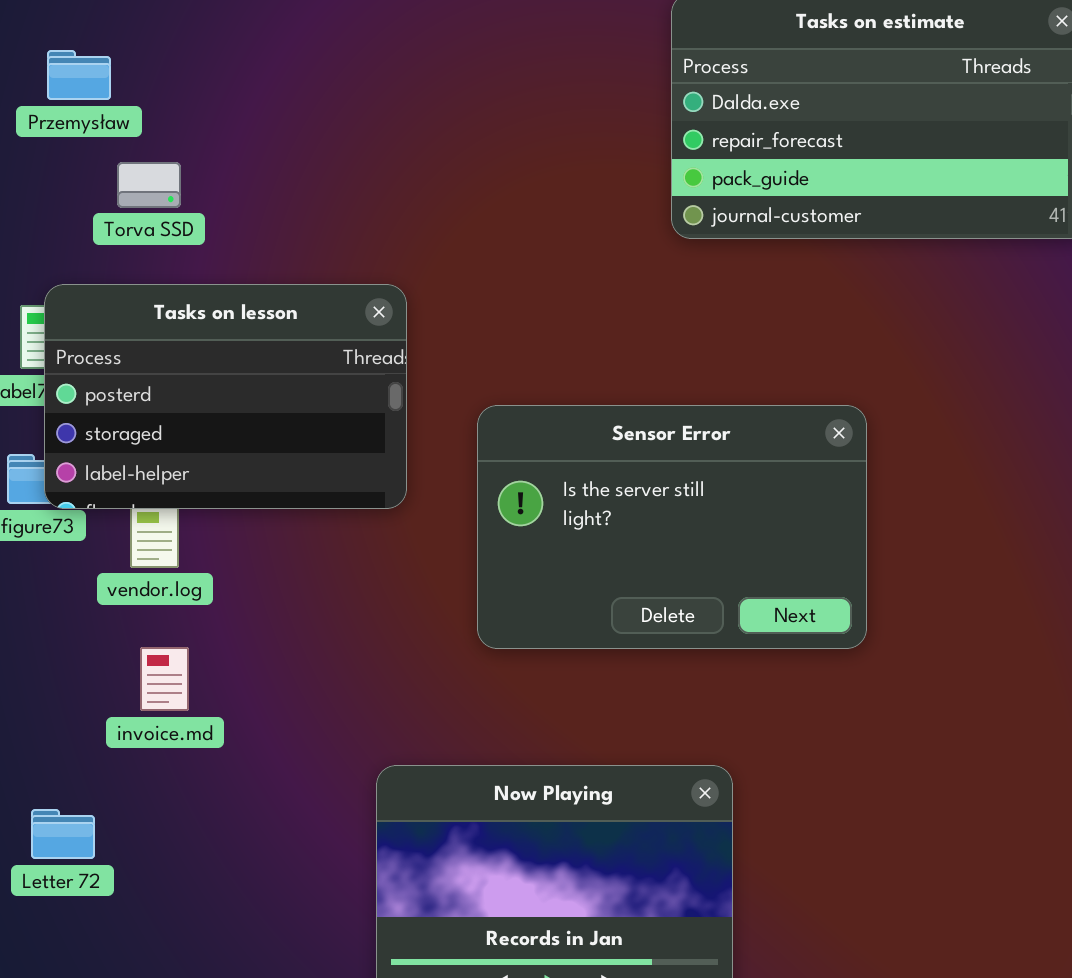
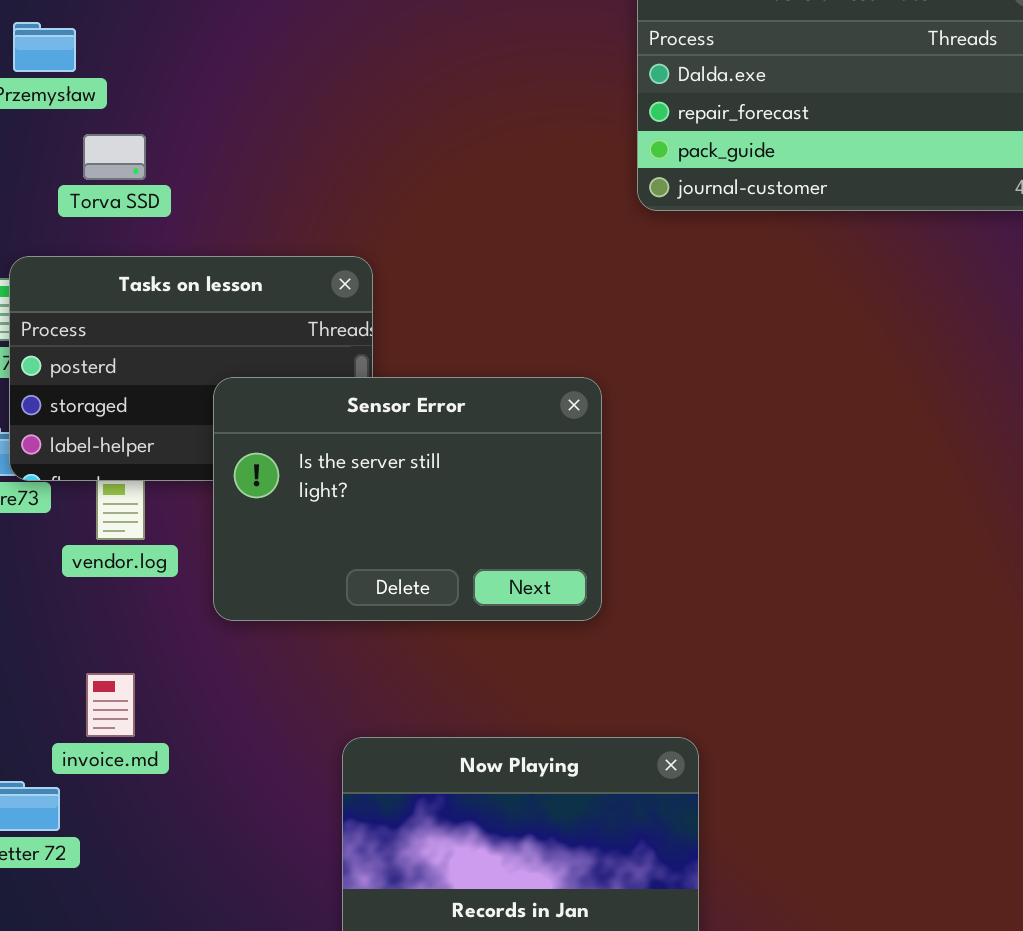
Sensor Error: [477,405,867,649] -> [213,377,602,621], moved
invoice.md: [140,647,189,711] -> [86,673,135,737], moved

